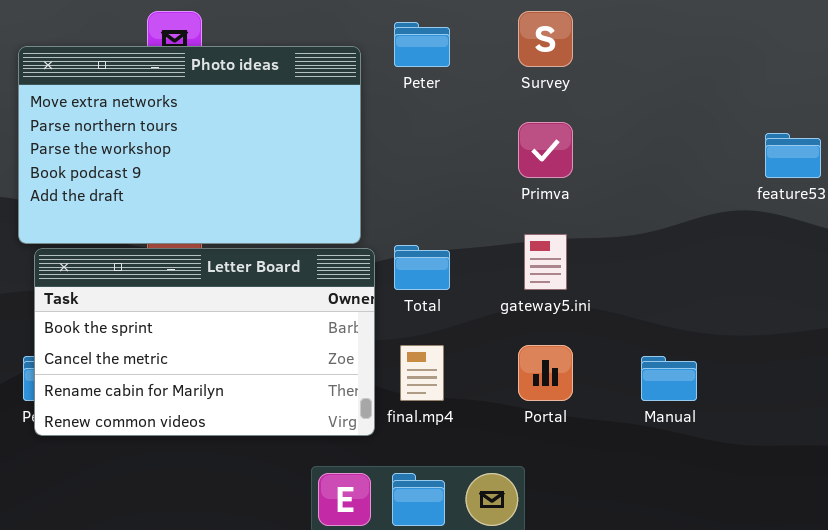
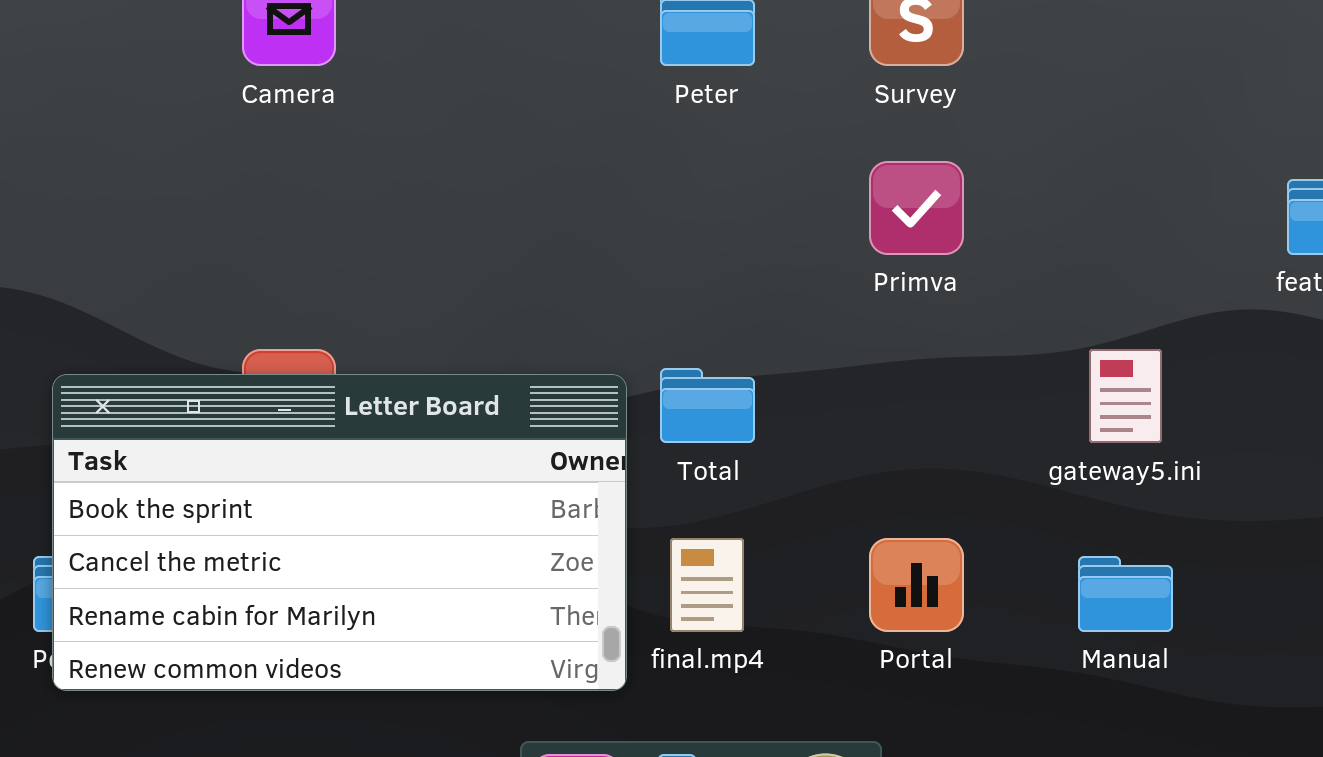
Photo ideas: [18,46,361,244] -> none, closed
gateway5.ini: [524,234,567,290] -> [1089,349,1162,443], moved

